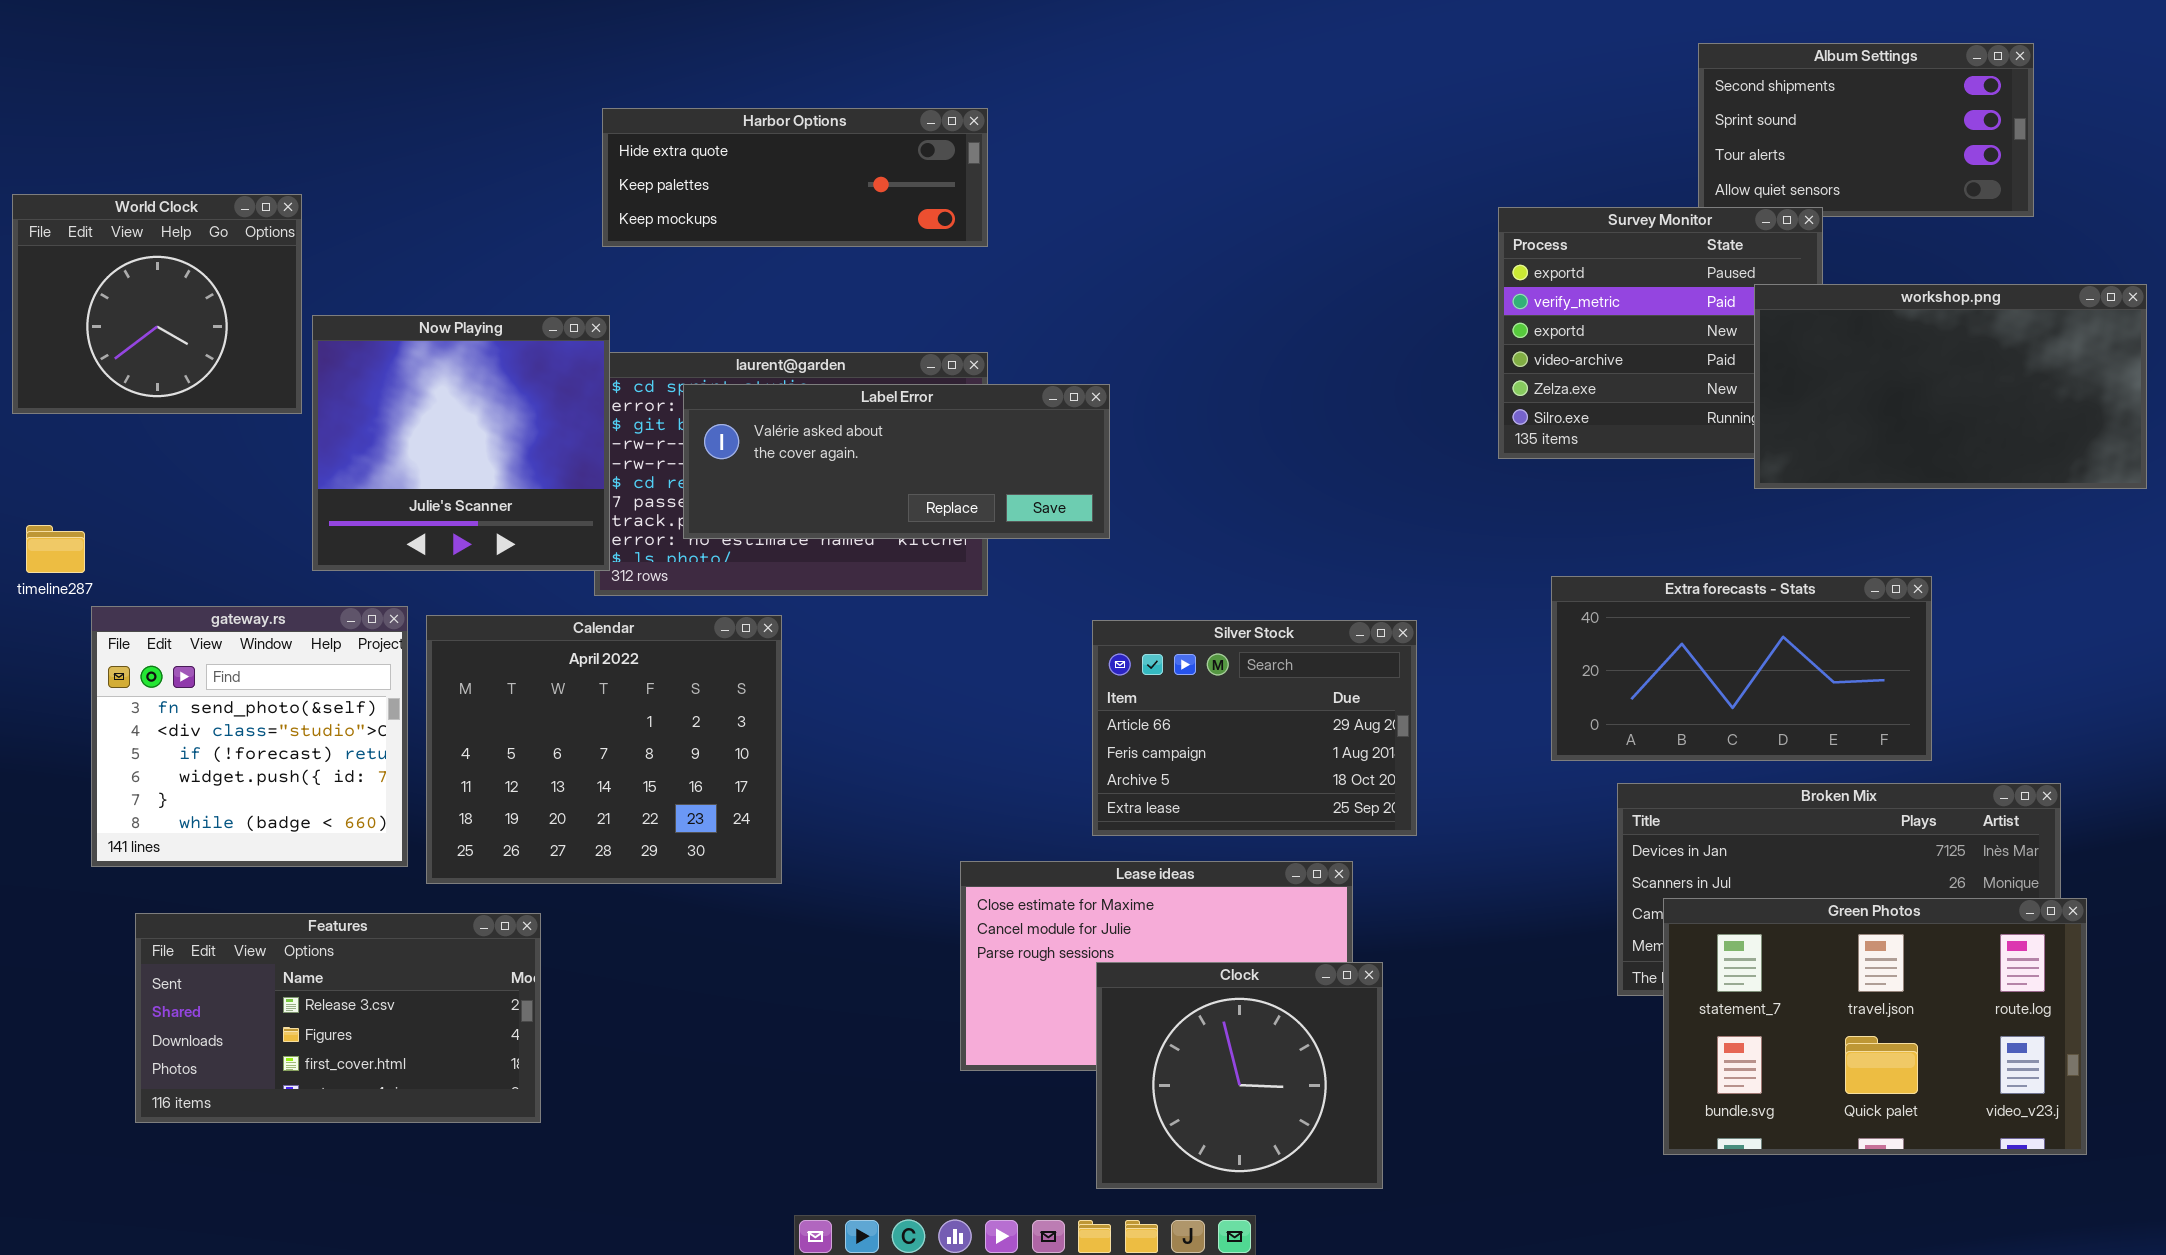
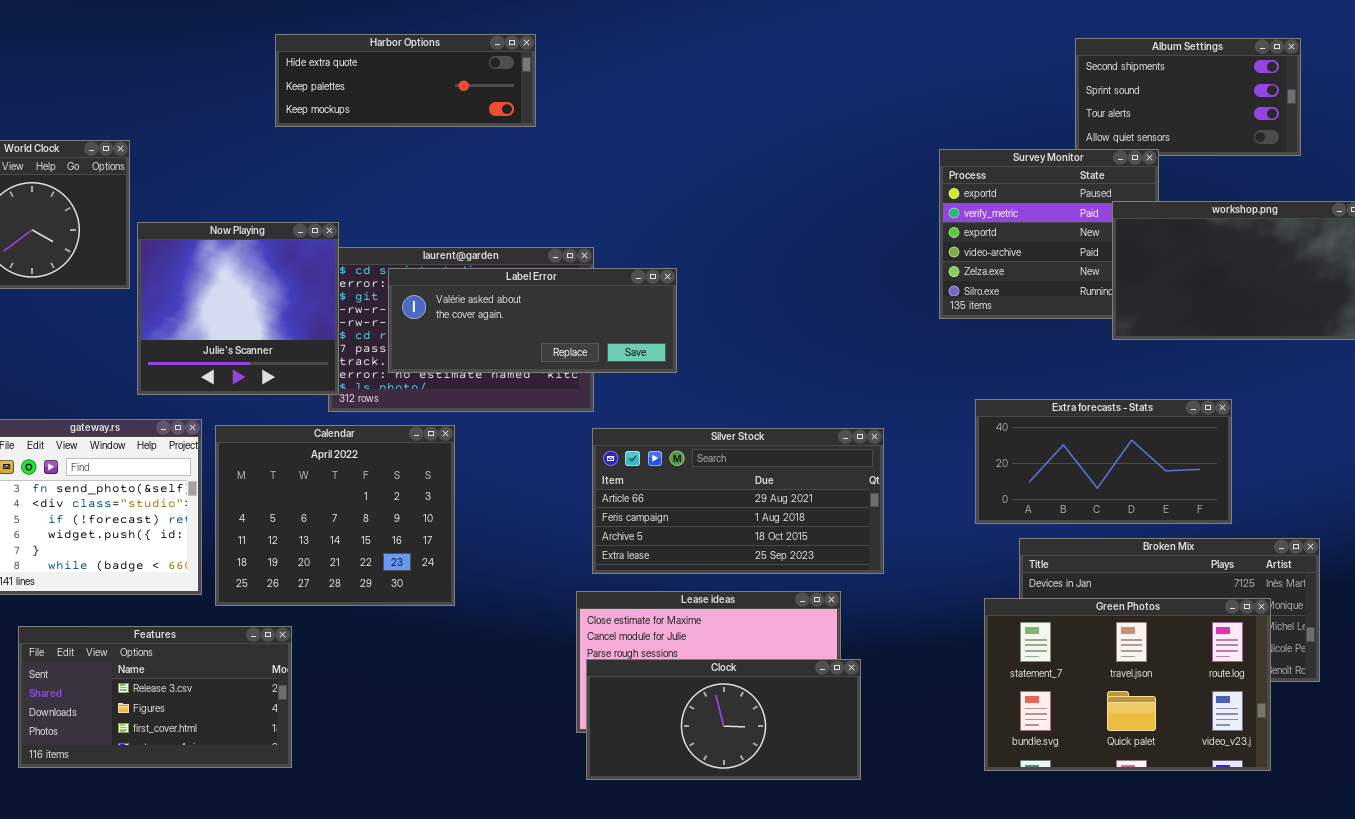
Harbor Options: [602,108,988,247] -> [275,34,536,127], moved
Silver Stock: [1092,620,1417,836] -> [592,428,884,574], resized
Green Photos: [1663,898,2087,1155] -> [984,598,1271,771], moved
Clock: [1096,962,1383,1189] -> [586,659,861,780], resized

